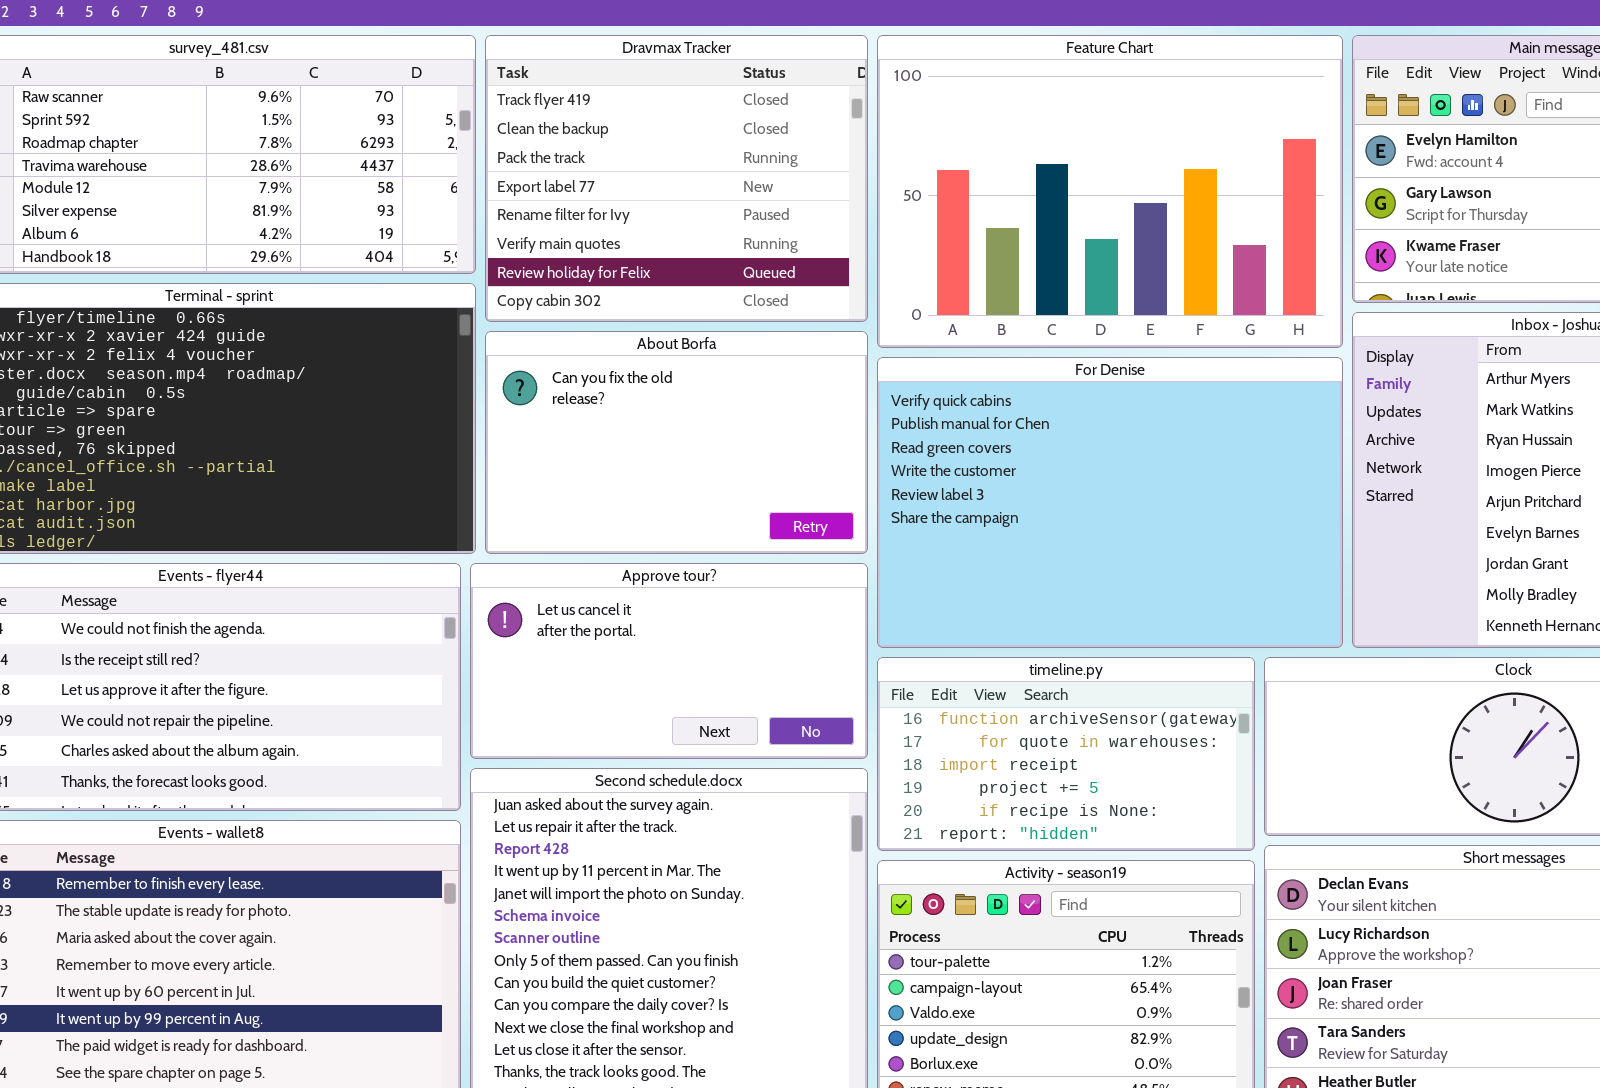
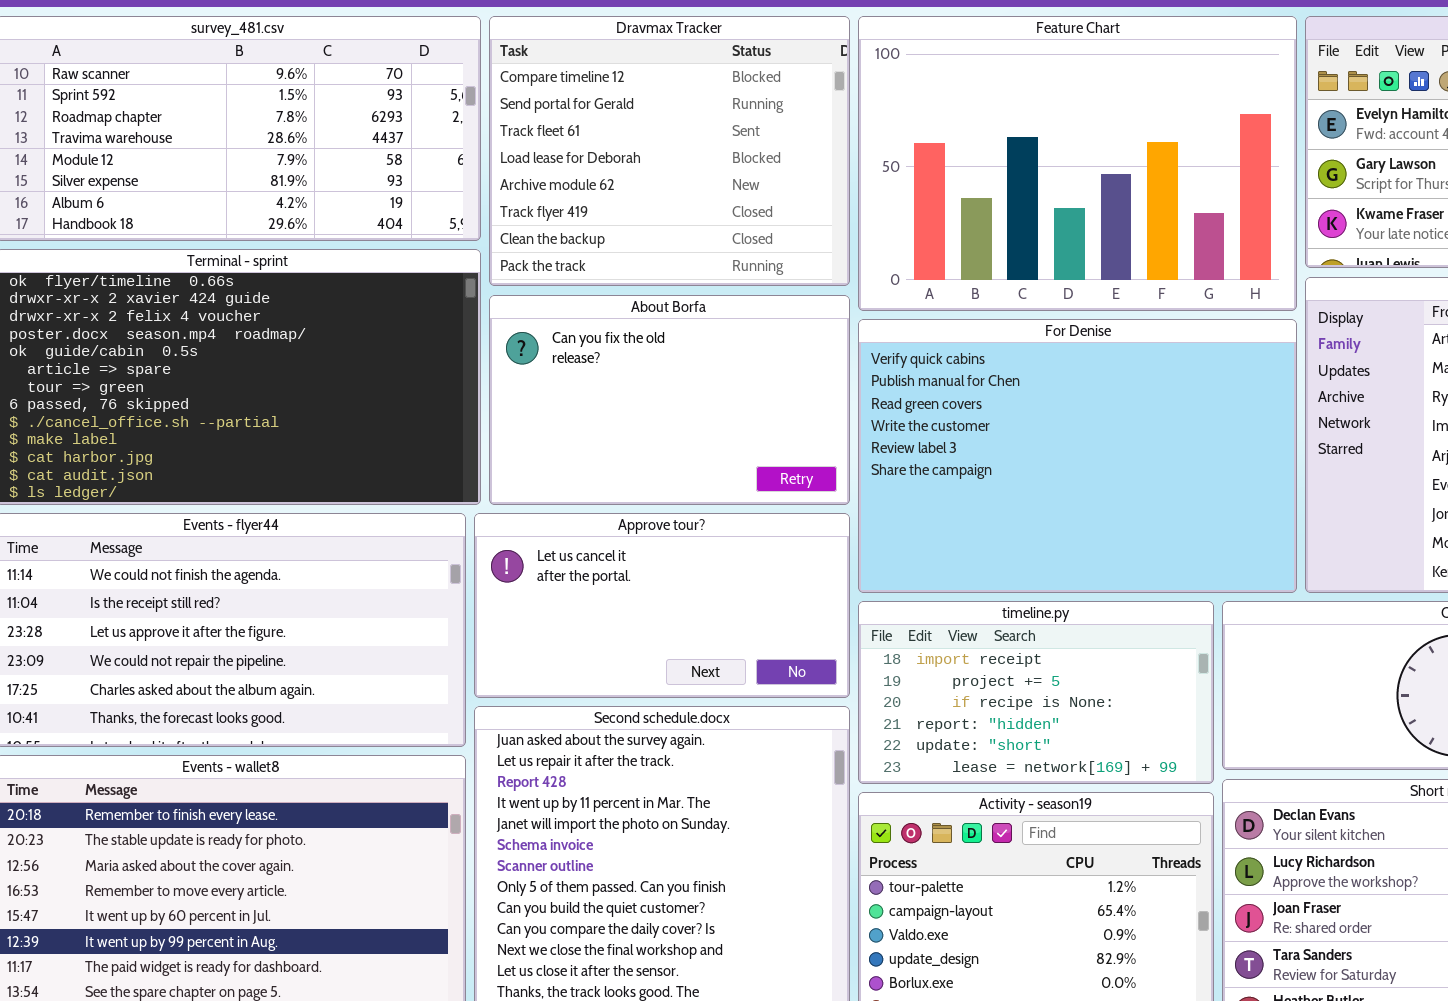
Dravmax Tracker: [485,35,868,322] -> [489,16,850,286], scrolled up 5 rows
timeline.py: [877,657,1255,851] -> [858,601,1214,784], scrolled down 2 rows

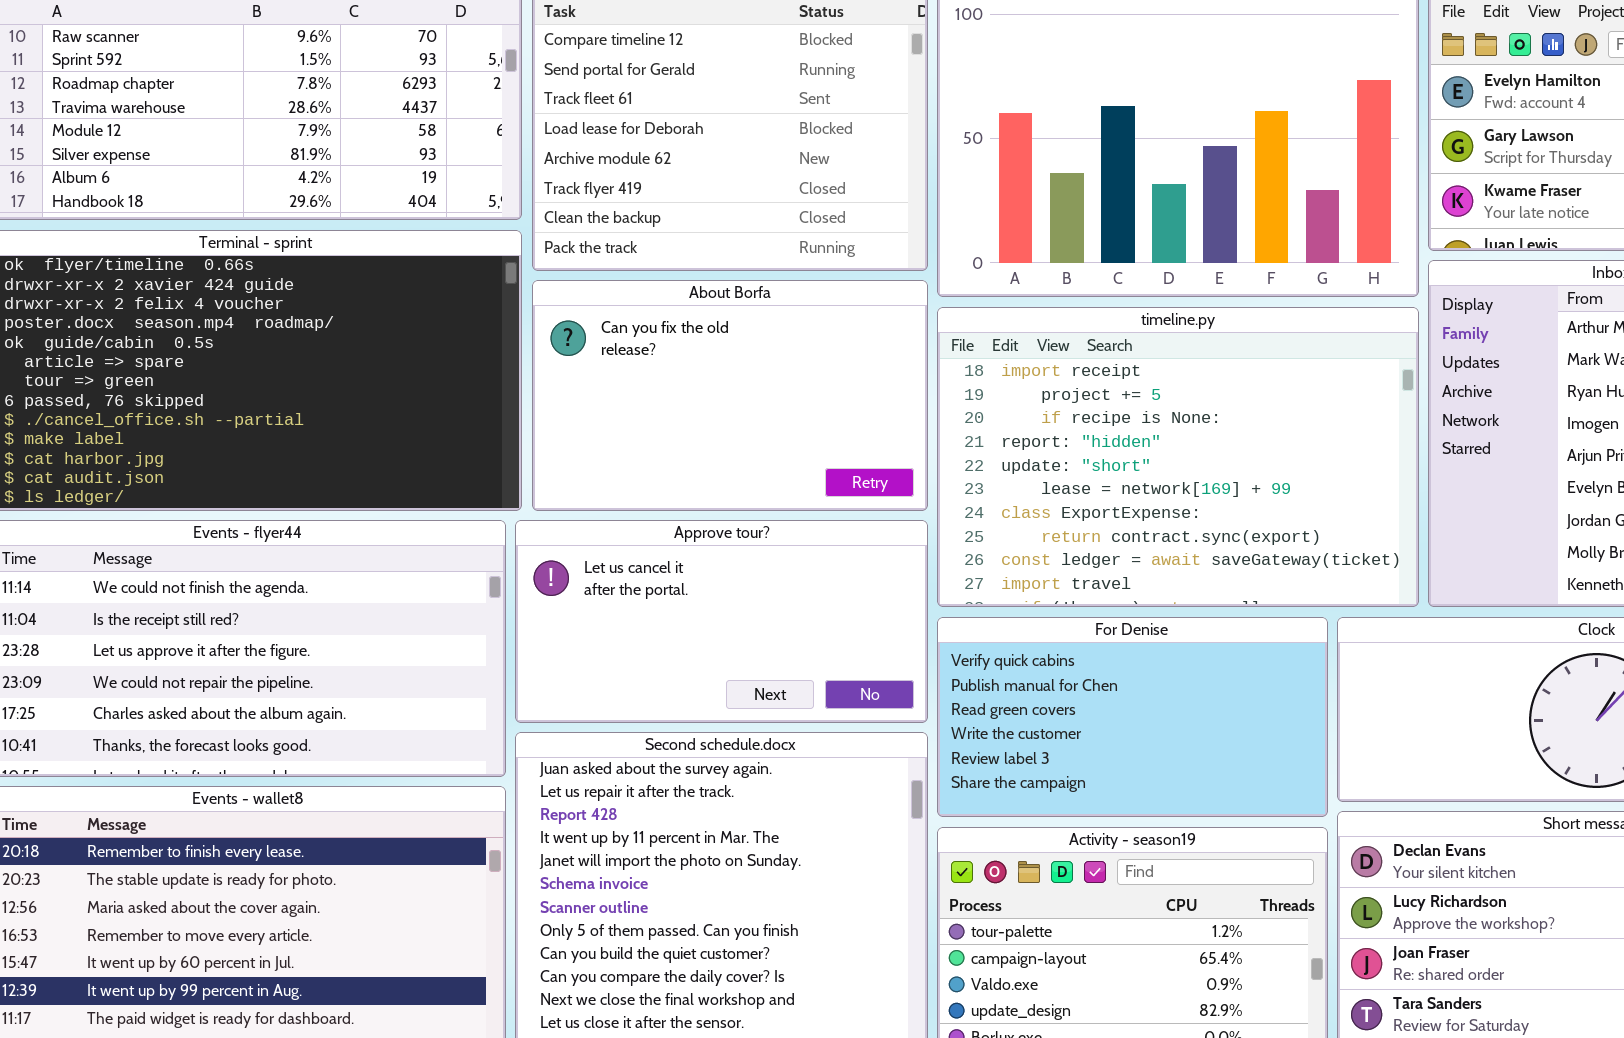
For Denise: [858,319,1297,593] -> [937,617,1328,817], moved, resized
timeline.py: [858,601,1214,784] -> [937,307,1419,607], moved, resized

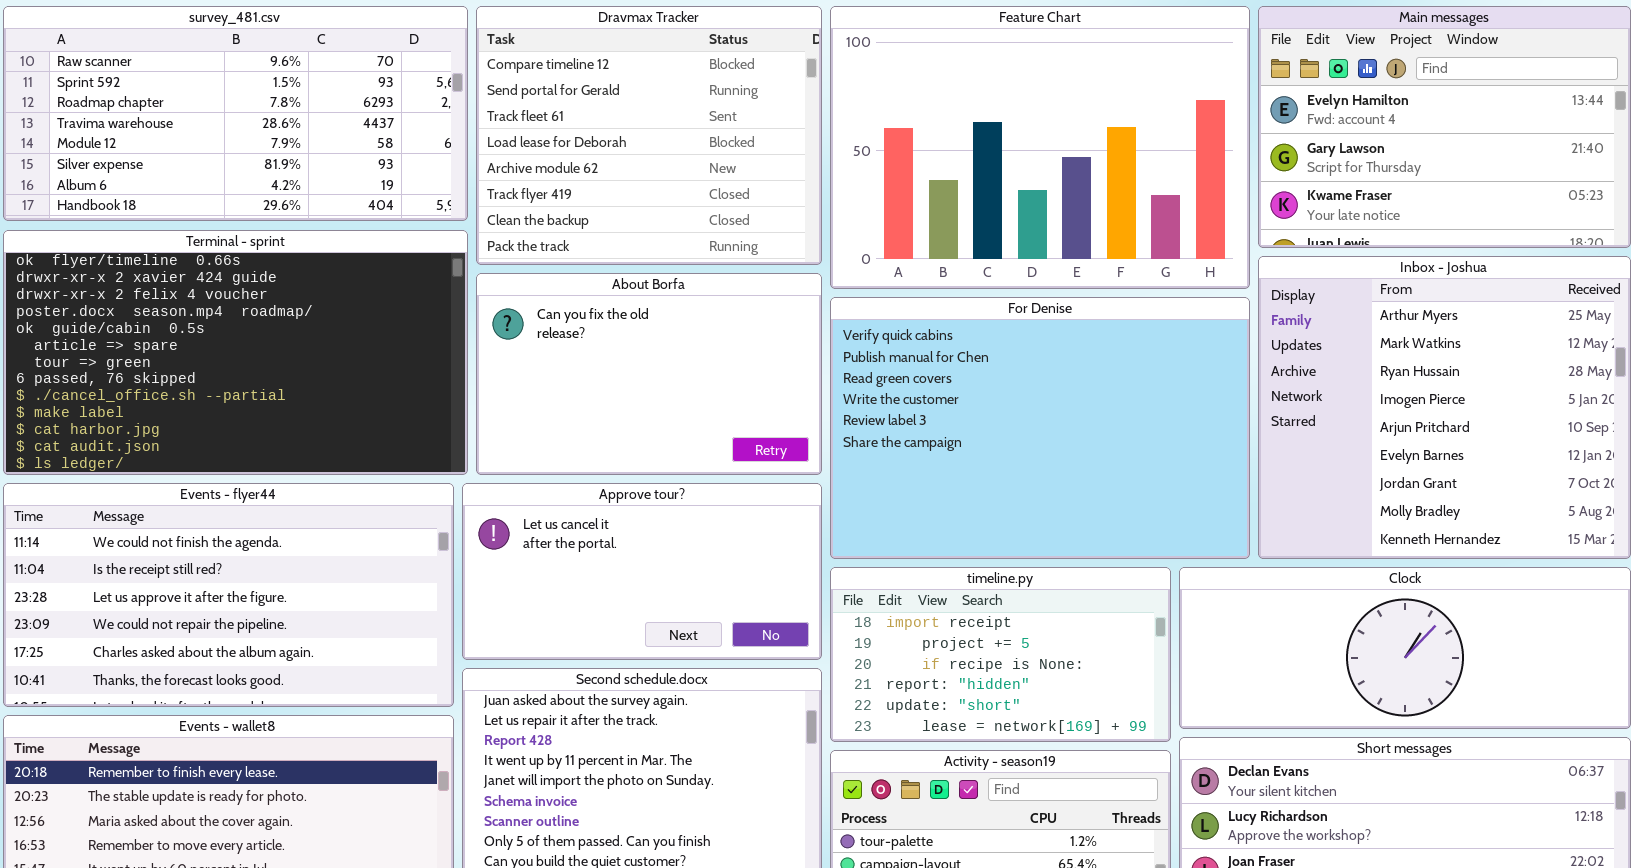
timeline.py: [937,307,1419,607] -> [830,567,1171,742], moved, resized
For Denise: [937,617,1328,817] -> [830,297,1250,559], moved, resized

